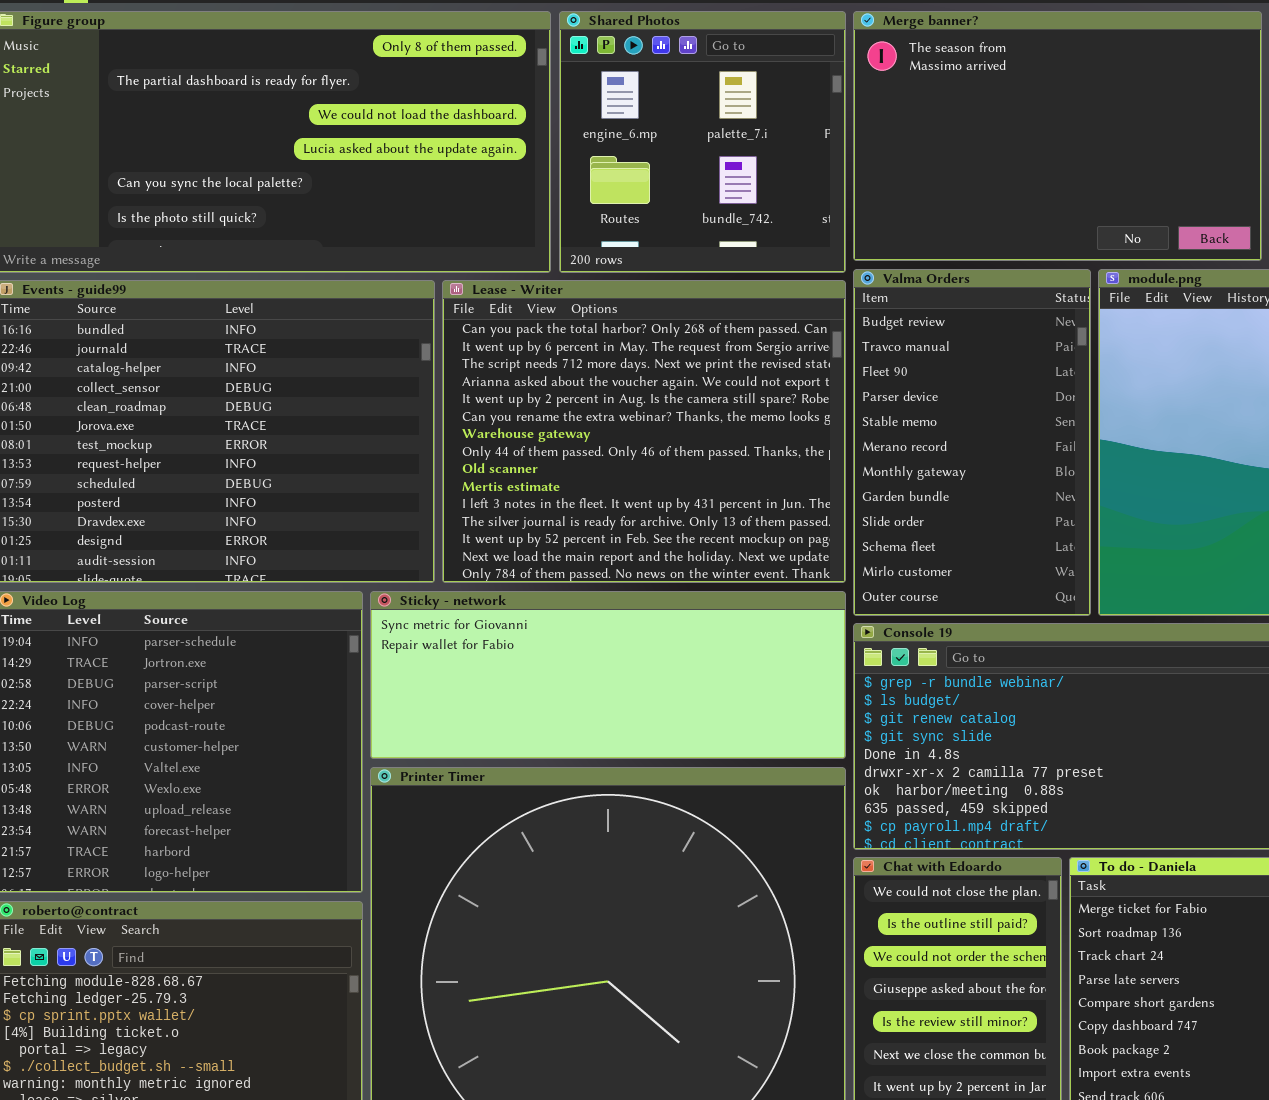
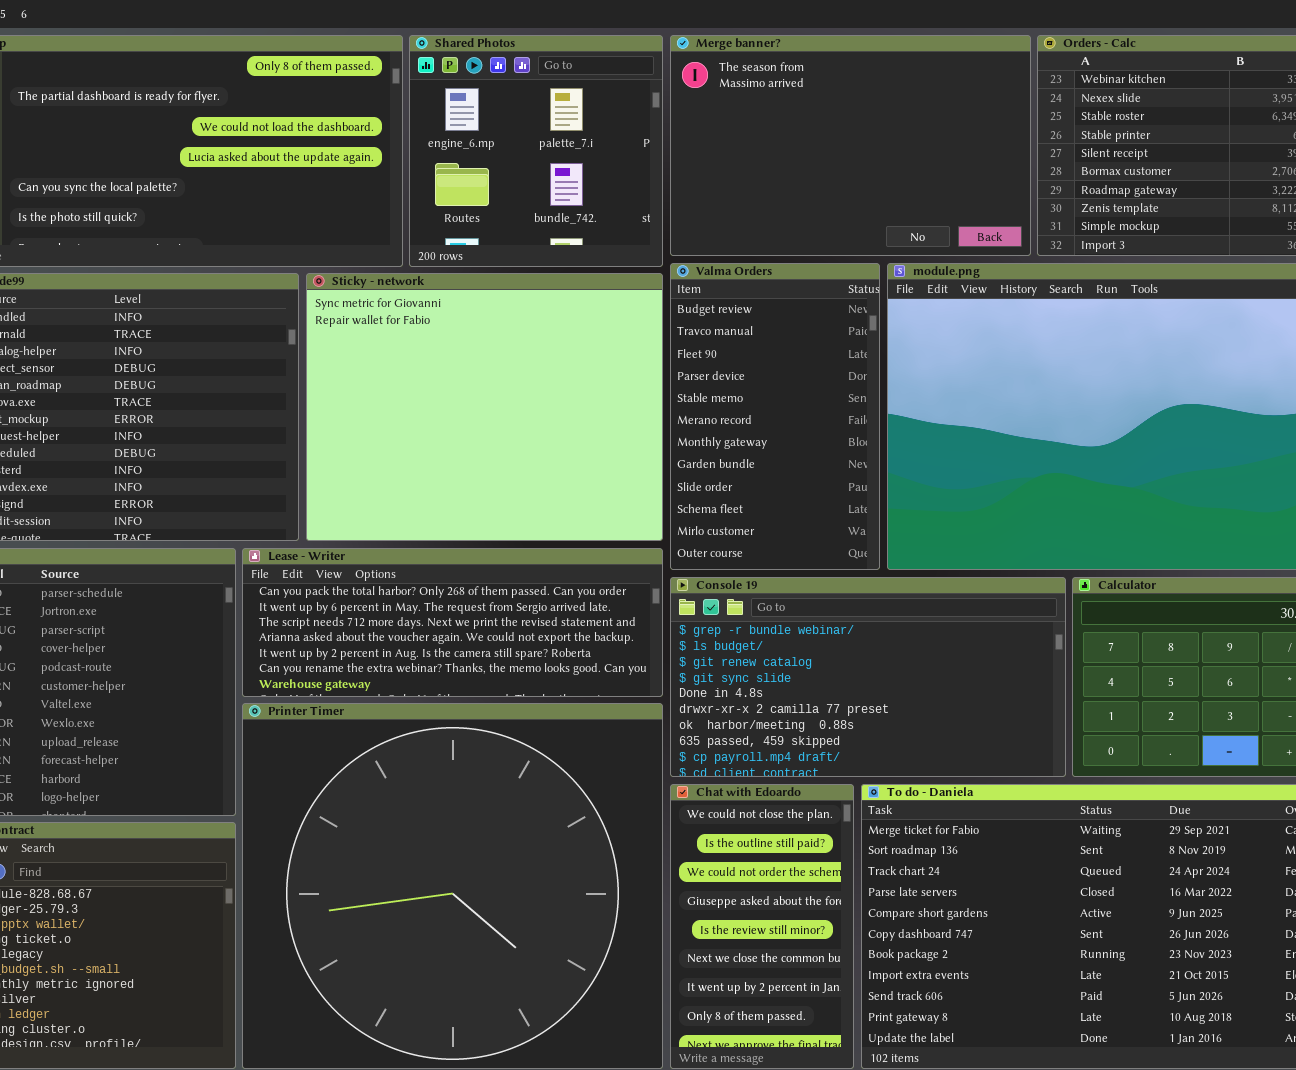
Lease - Writer: [442,280,846,583] -> [242,548,663,697], moved, resized
Sticky - network: [370,591,846,759] -> [306,273,663,541], moved, resized

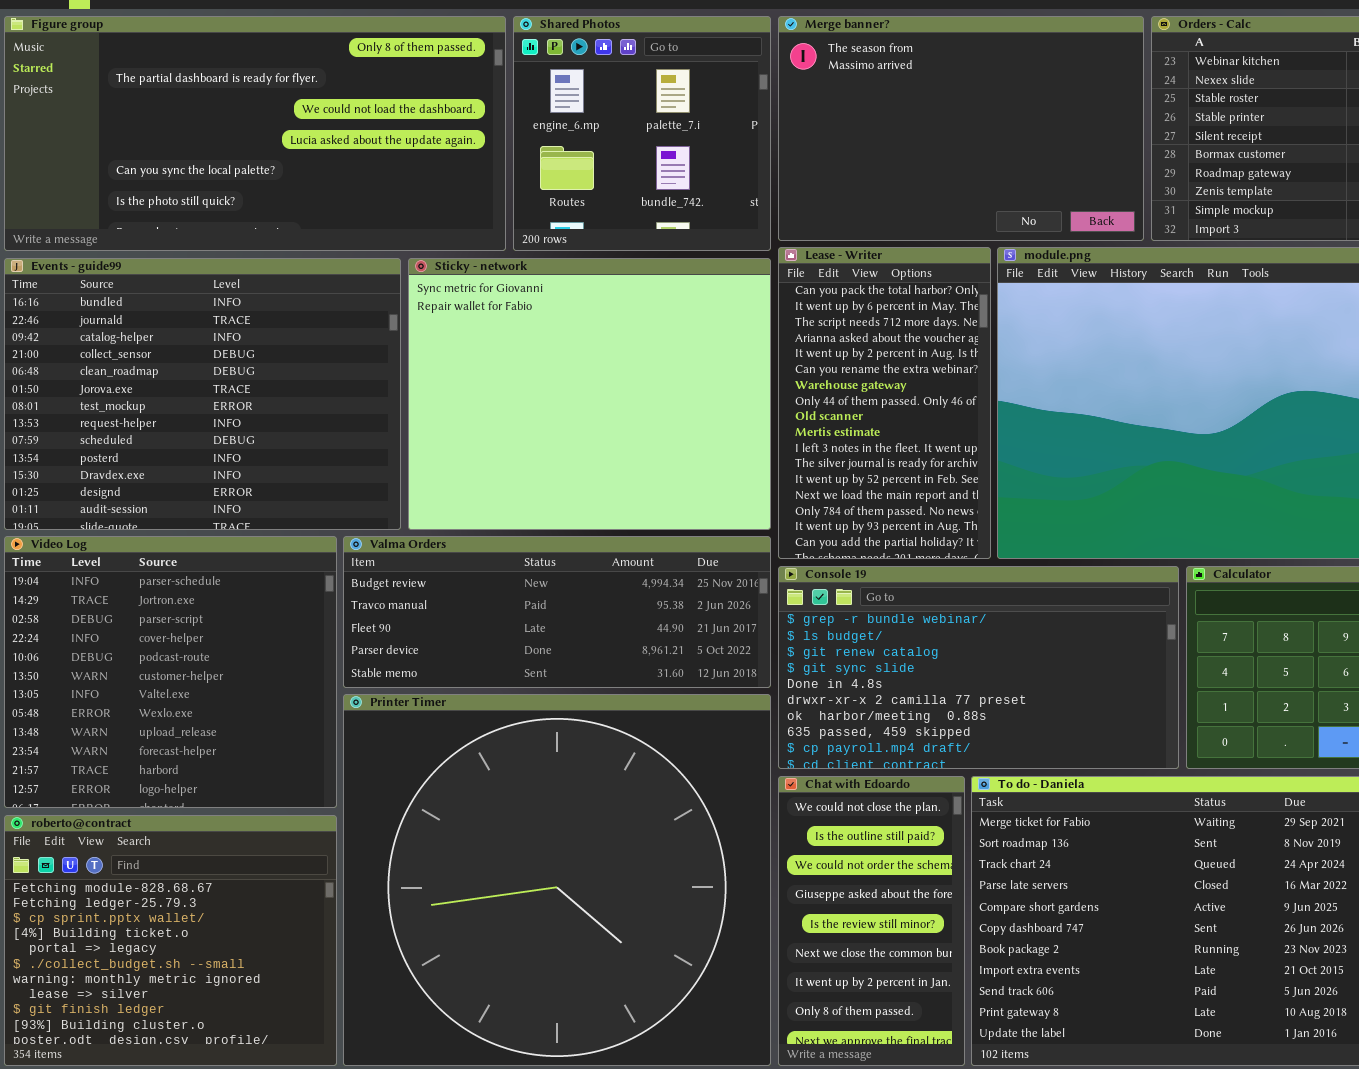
Valma Orders: [670,263,880,570] -> [343,536,771,688], moved, resized
Lease - Writer: [242,548,663,697] -> [778,247,991,559], moved, resized

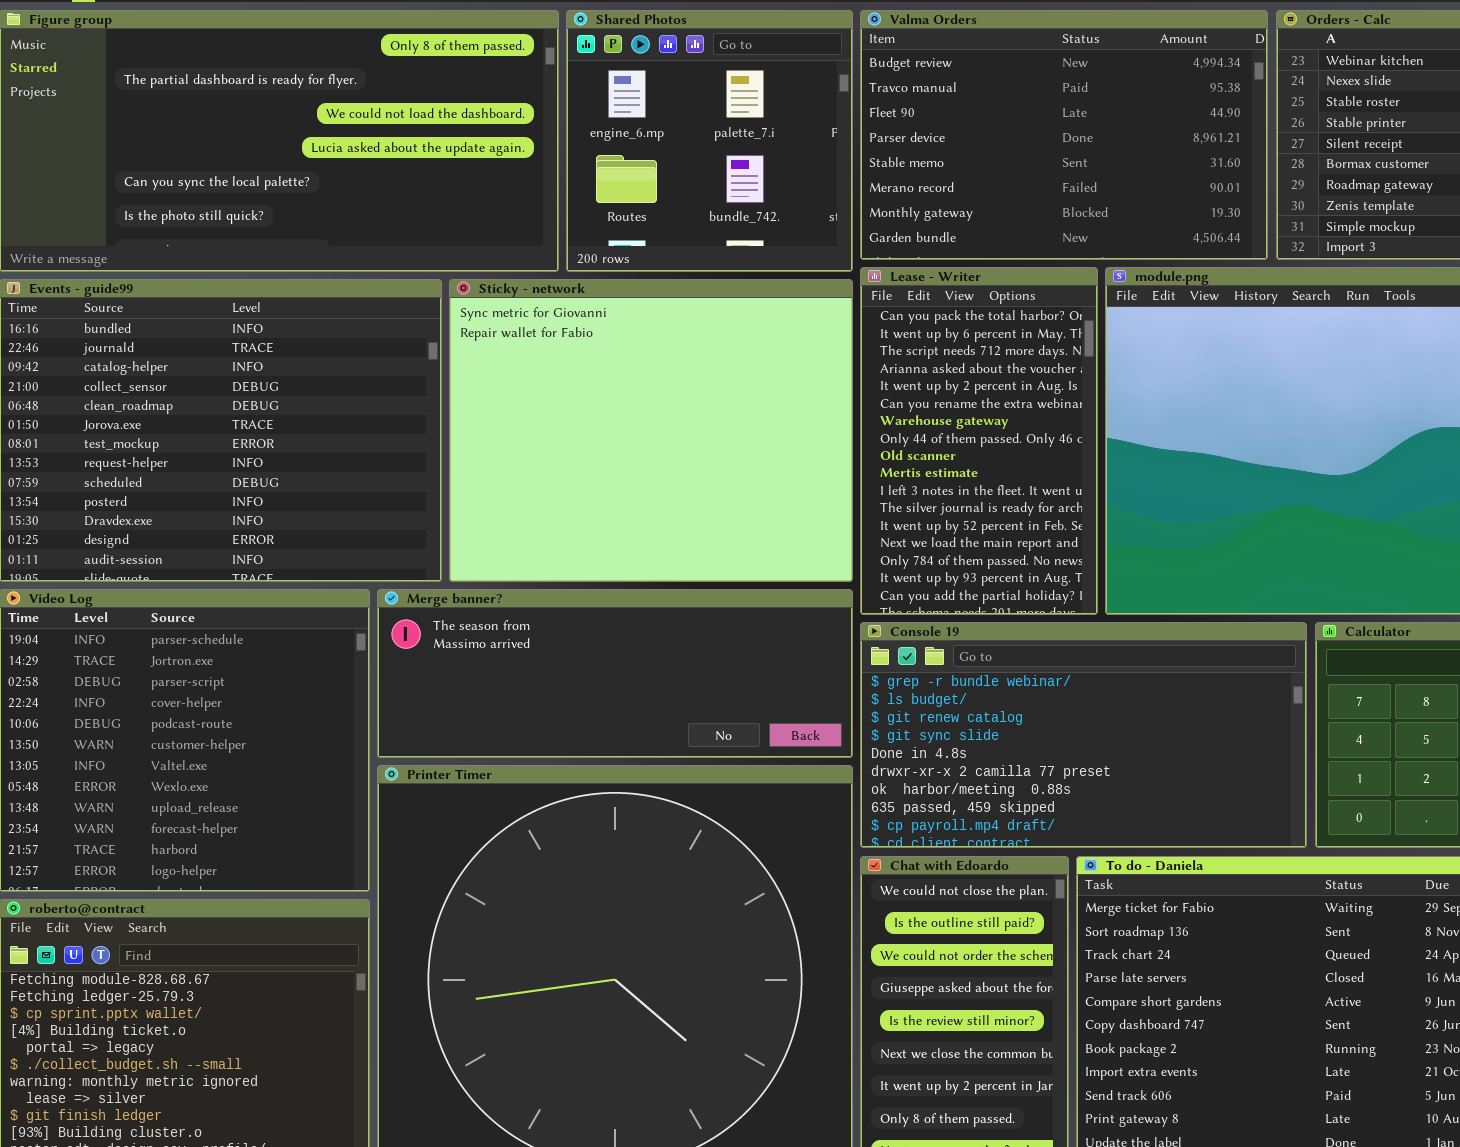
Merge banner?: [778,16,1144,241] -> [377,589,853,758], moved, resized
Valma Orders: [343,536,771,688] -> [860,10,1268,260], moved, resized

